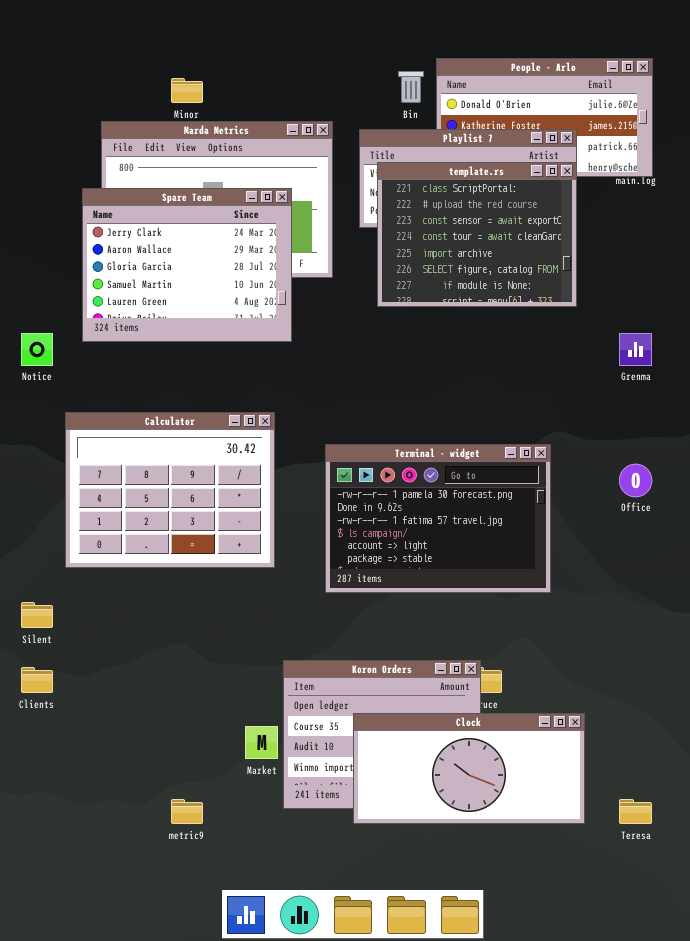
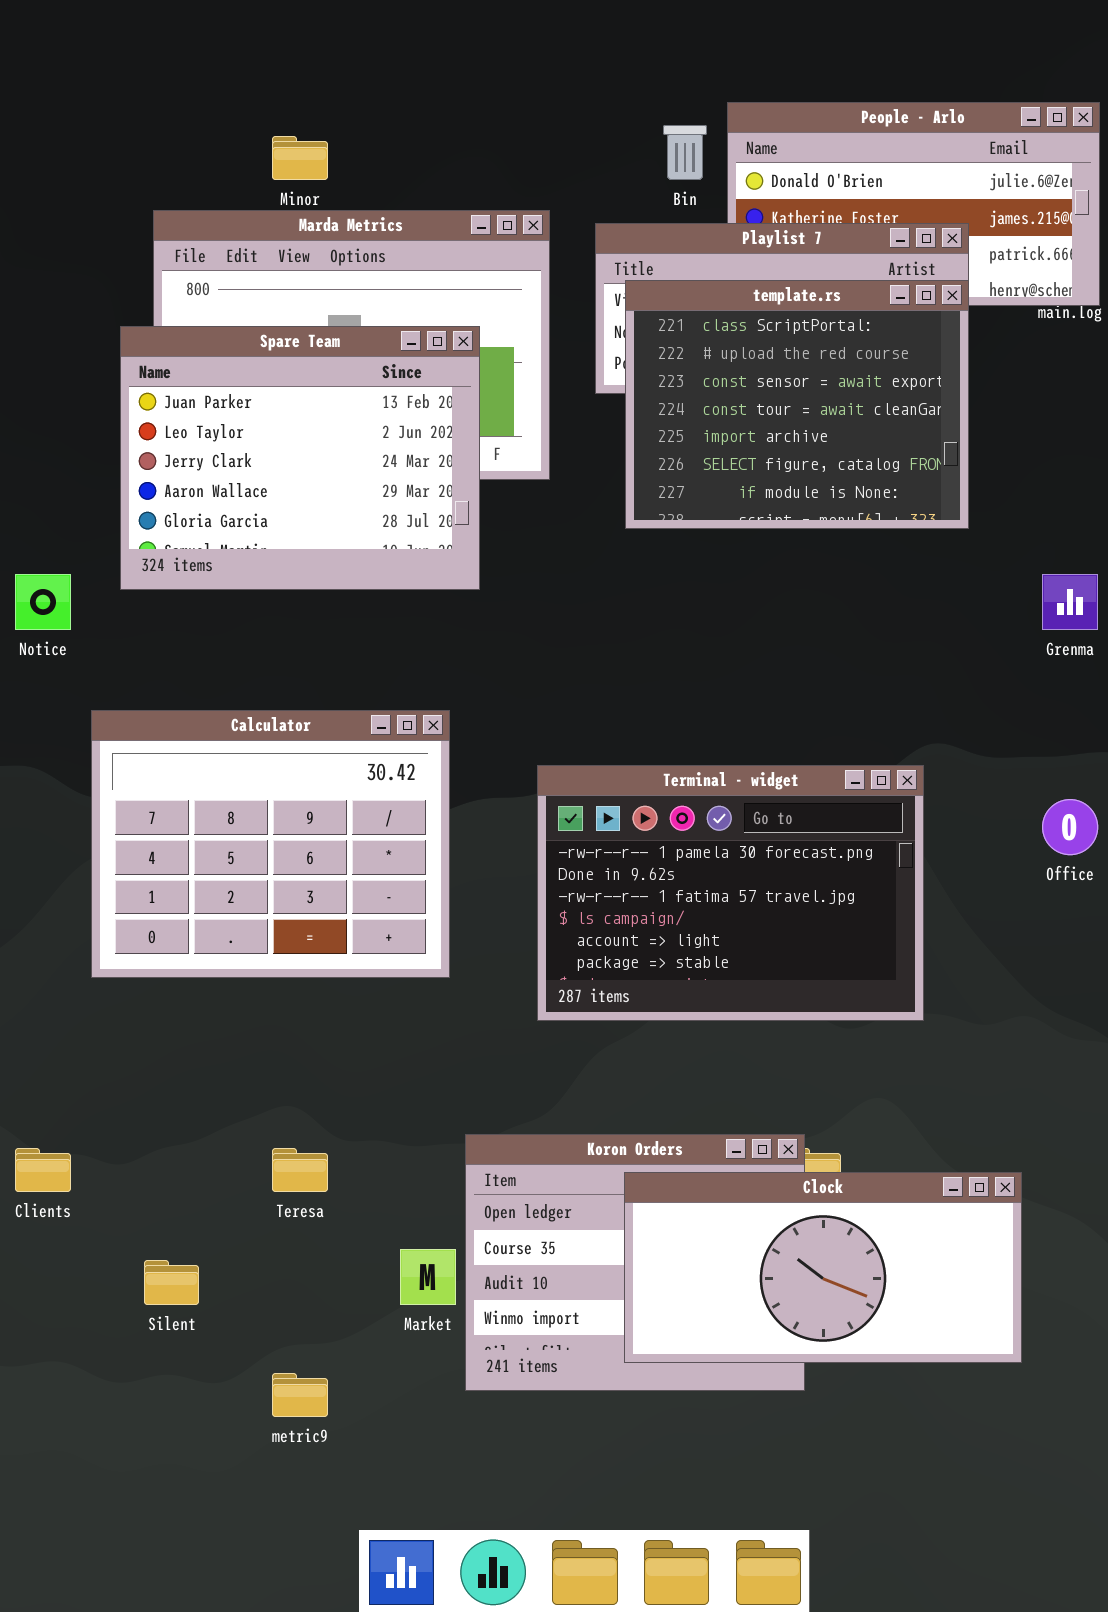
Spare Team: [82,188,292,342] -> [120,326,480,590], scrolled up 2 rows
Silent: [21,602,53,628] -> [144,1260,199,1305], moved
Clock: [353,713,585,824] -> [624,1172,1022,1363], moved
Teresa: [619,799,652,824] -> [272,1148,328,1192], moved

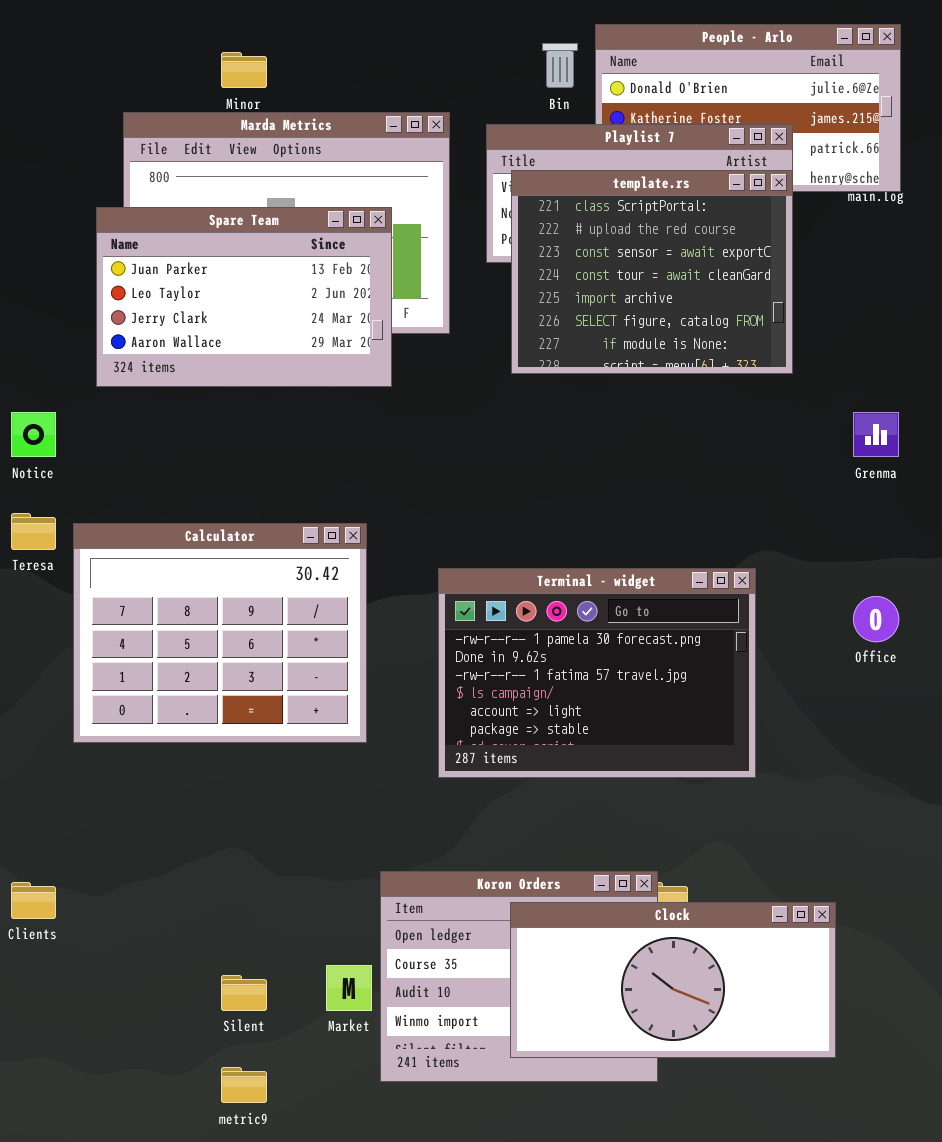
Spare Team: [120,326,480,590] -> [96,207,392,387], resized
Teresa: [272,1148,328,1192] -> [11,513,56,550], moved
Silent: [144,1260,199,1305] -> [221,975,267,1011], moved

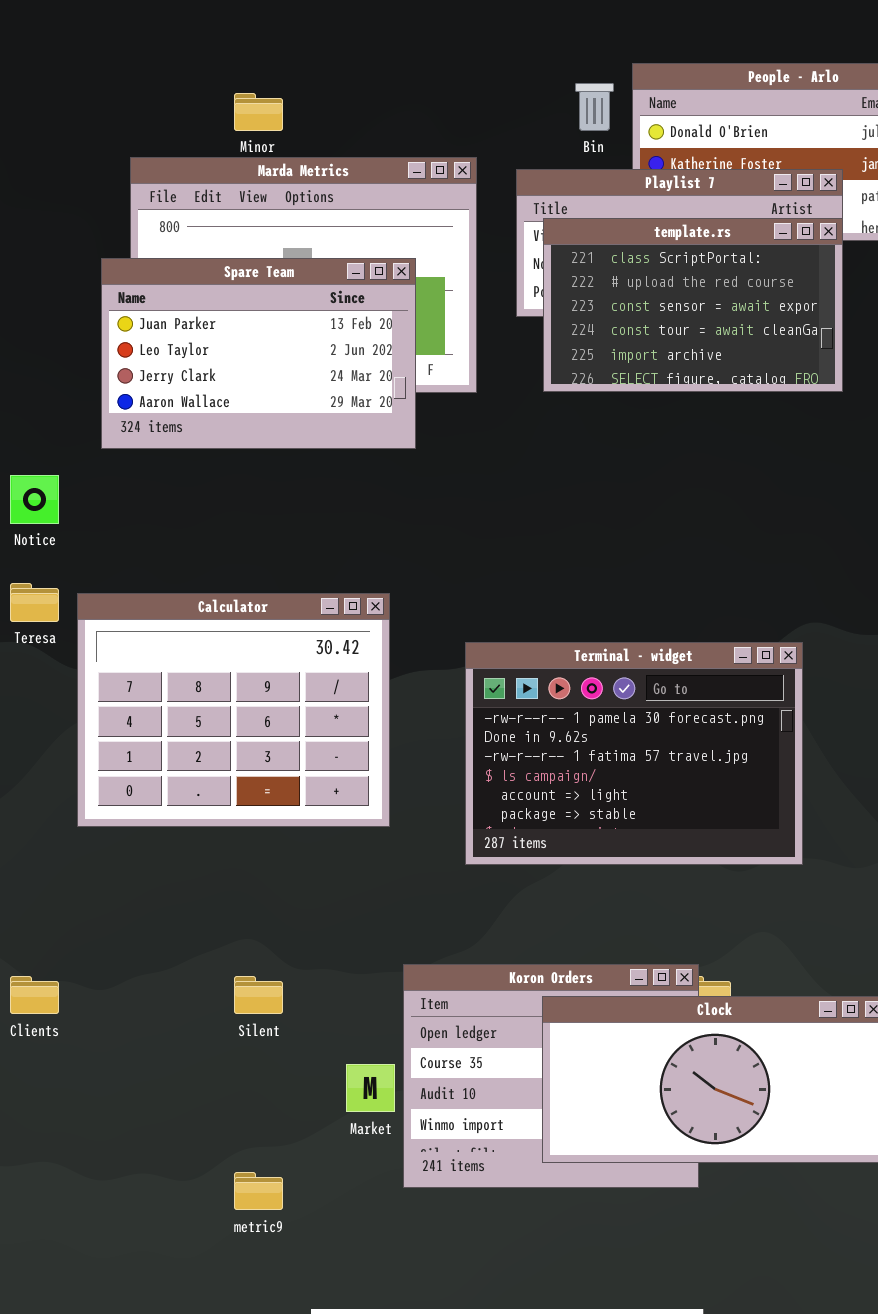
template.rs: [511,170,793,374] -> [543,218,843,392], resized
Silent: [221,975,267,1011] -> [234,976,283,1014], moved

